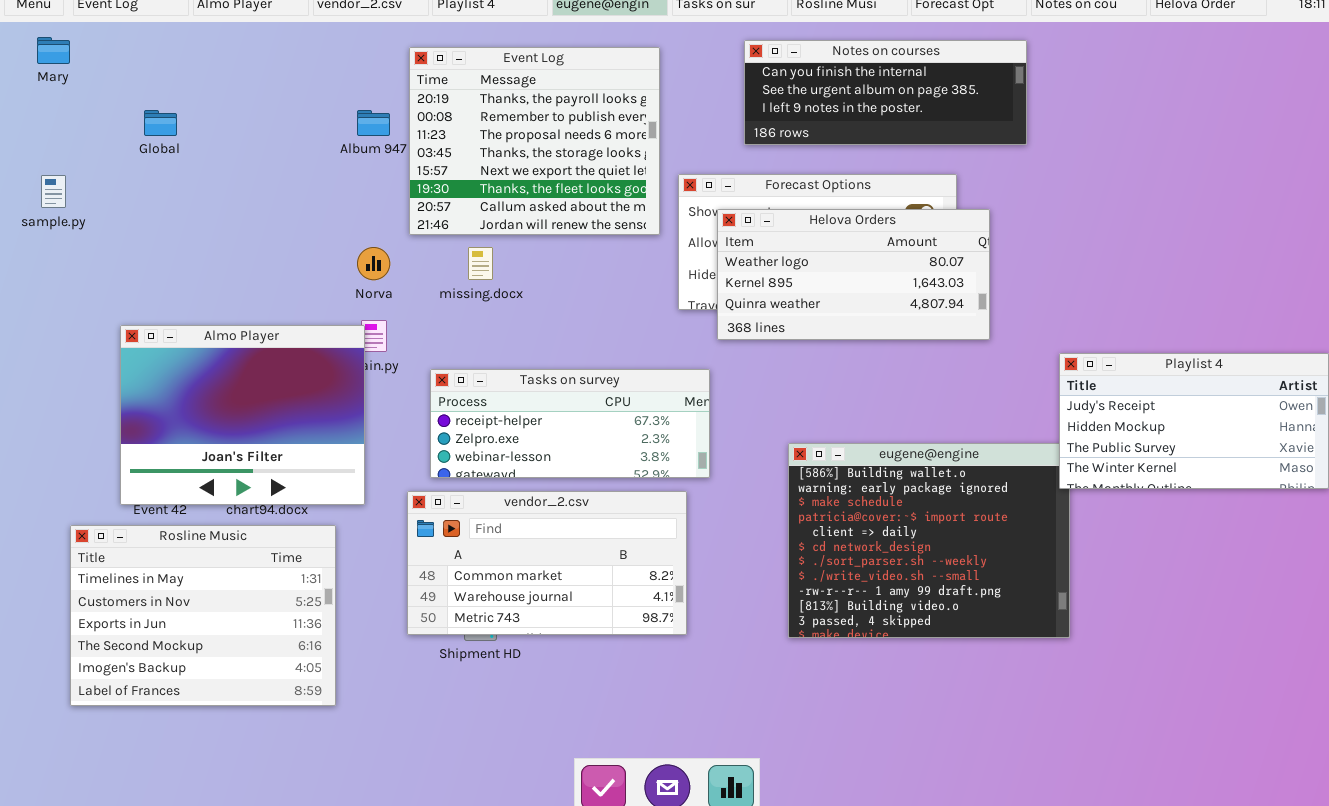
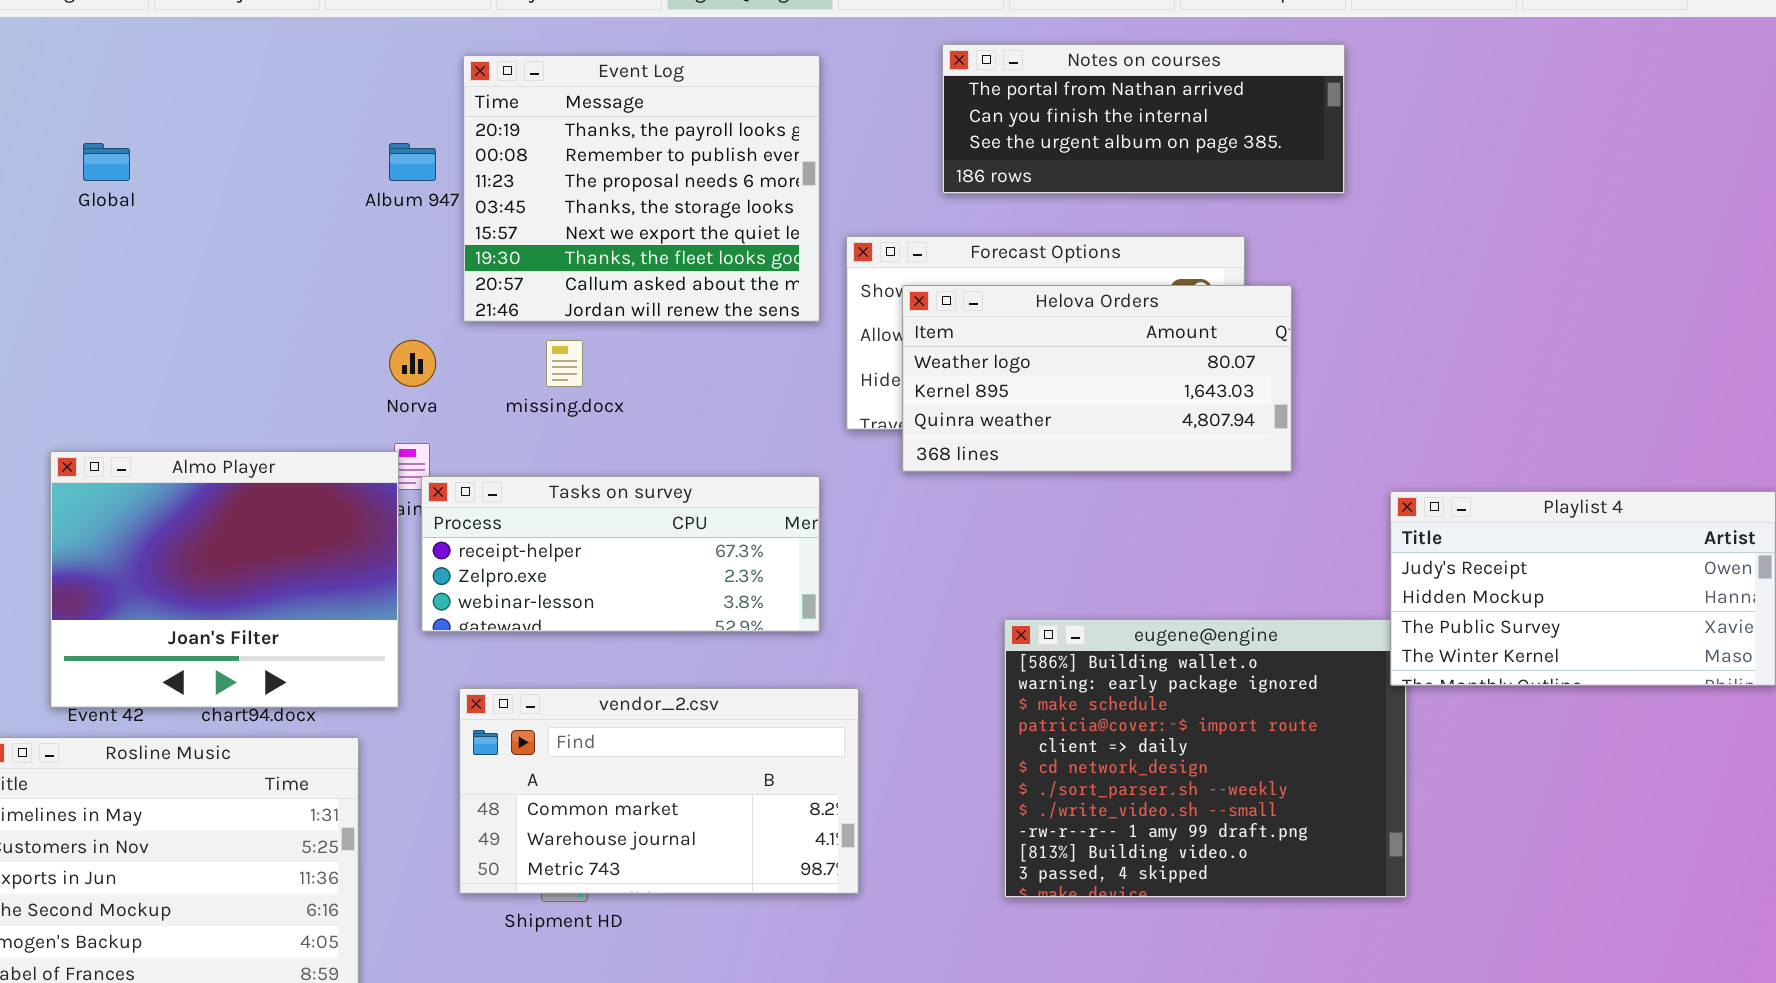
Notes on courses: [744,40,1027,145] -> [942,44,1345,194], scrolled up 1 row
Tasks on survey: [430,369,710,478] -> [421,476,820,632], moved

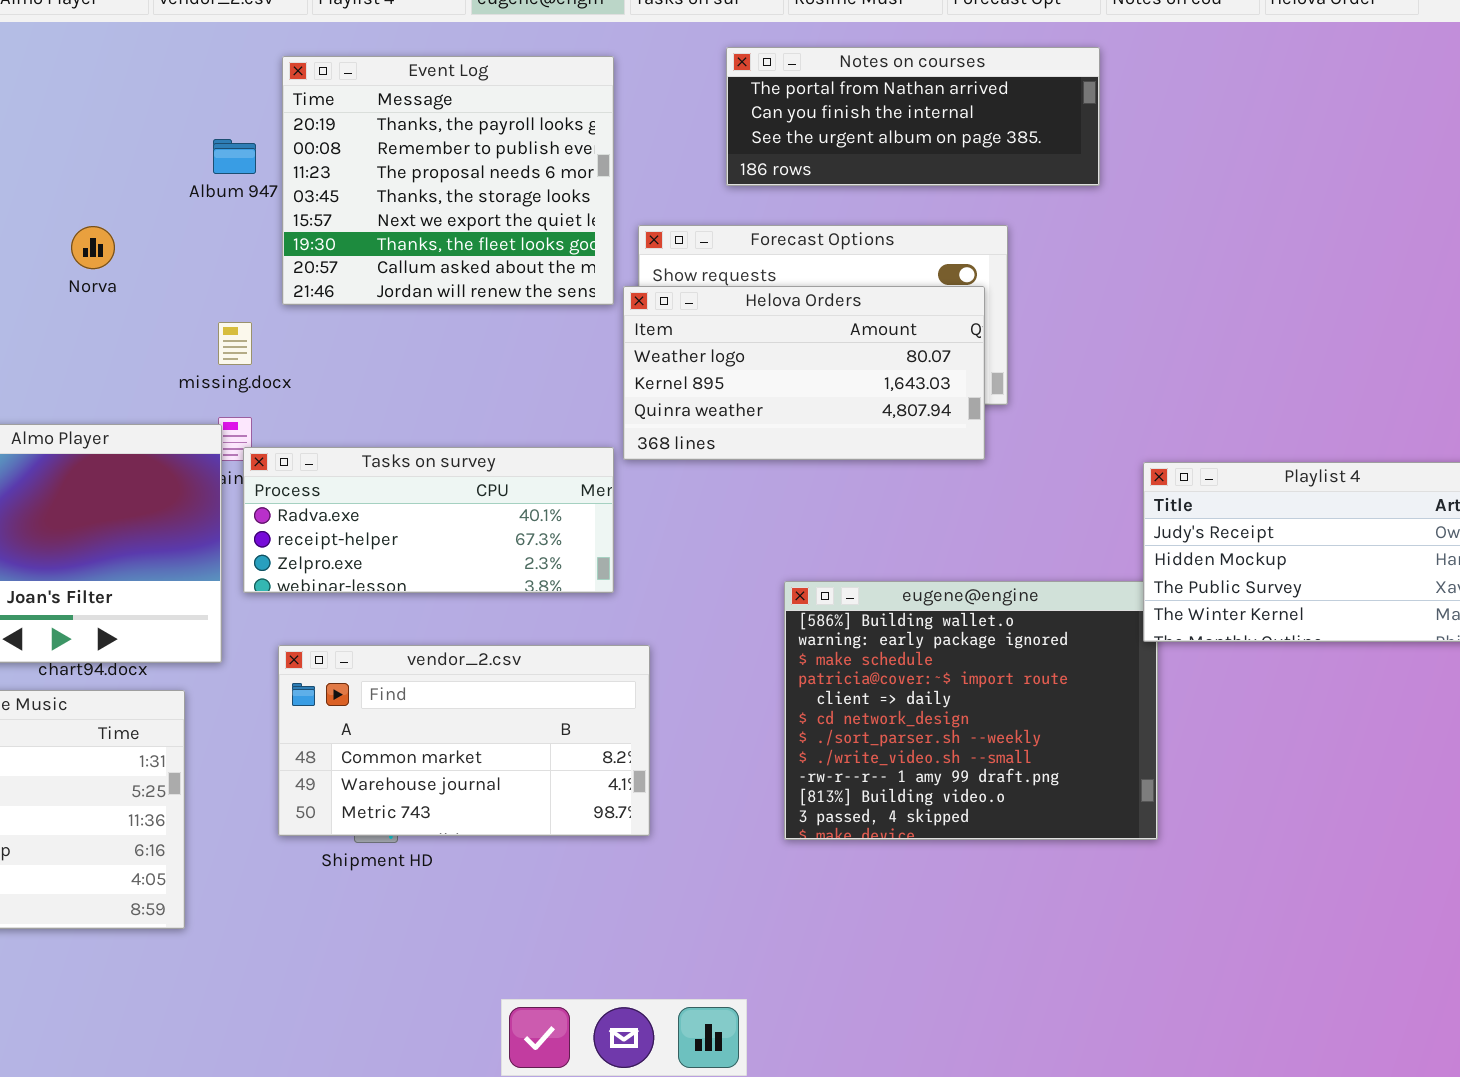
Helova Orders: [902,285,1292,472] -> [623,286,985,460], moved
Norva: [389,340,436,387] -> [71,226,115,269], moved
missing.docx: [546,340,583,387] -> [218,322,252,365], moved
Tasks on survey: [421,476,820,632] -> [243,447,614,593], scrolled up 1 row

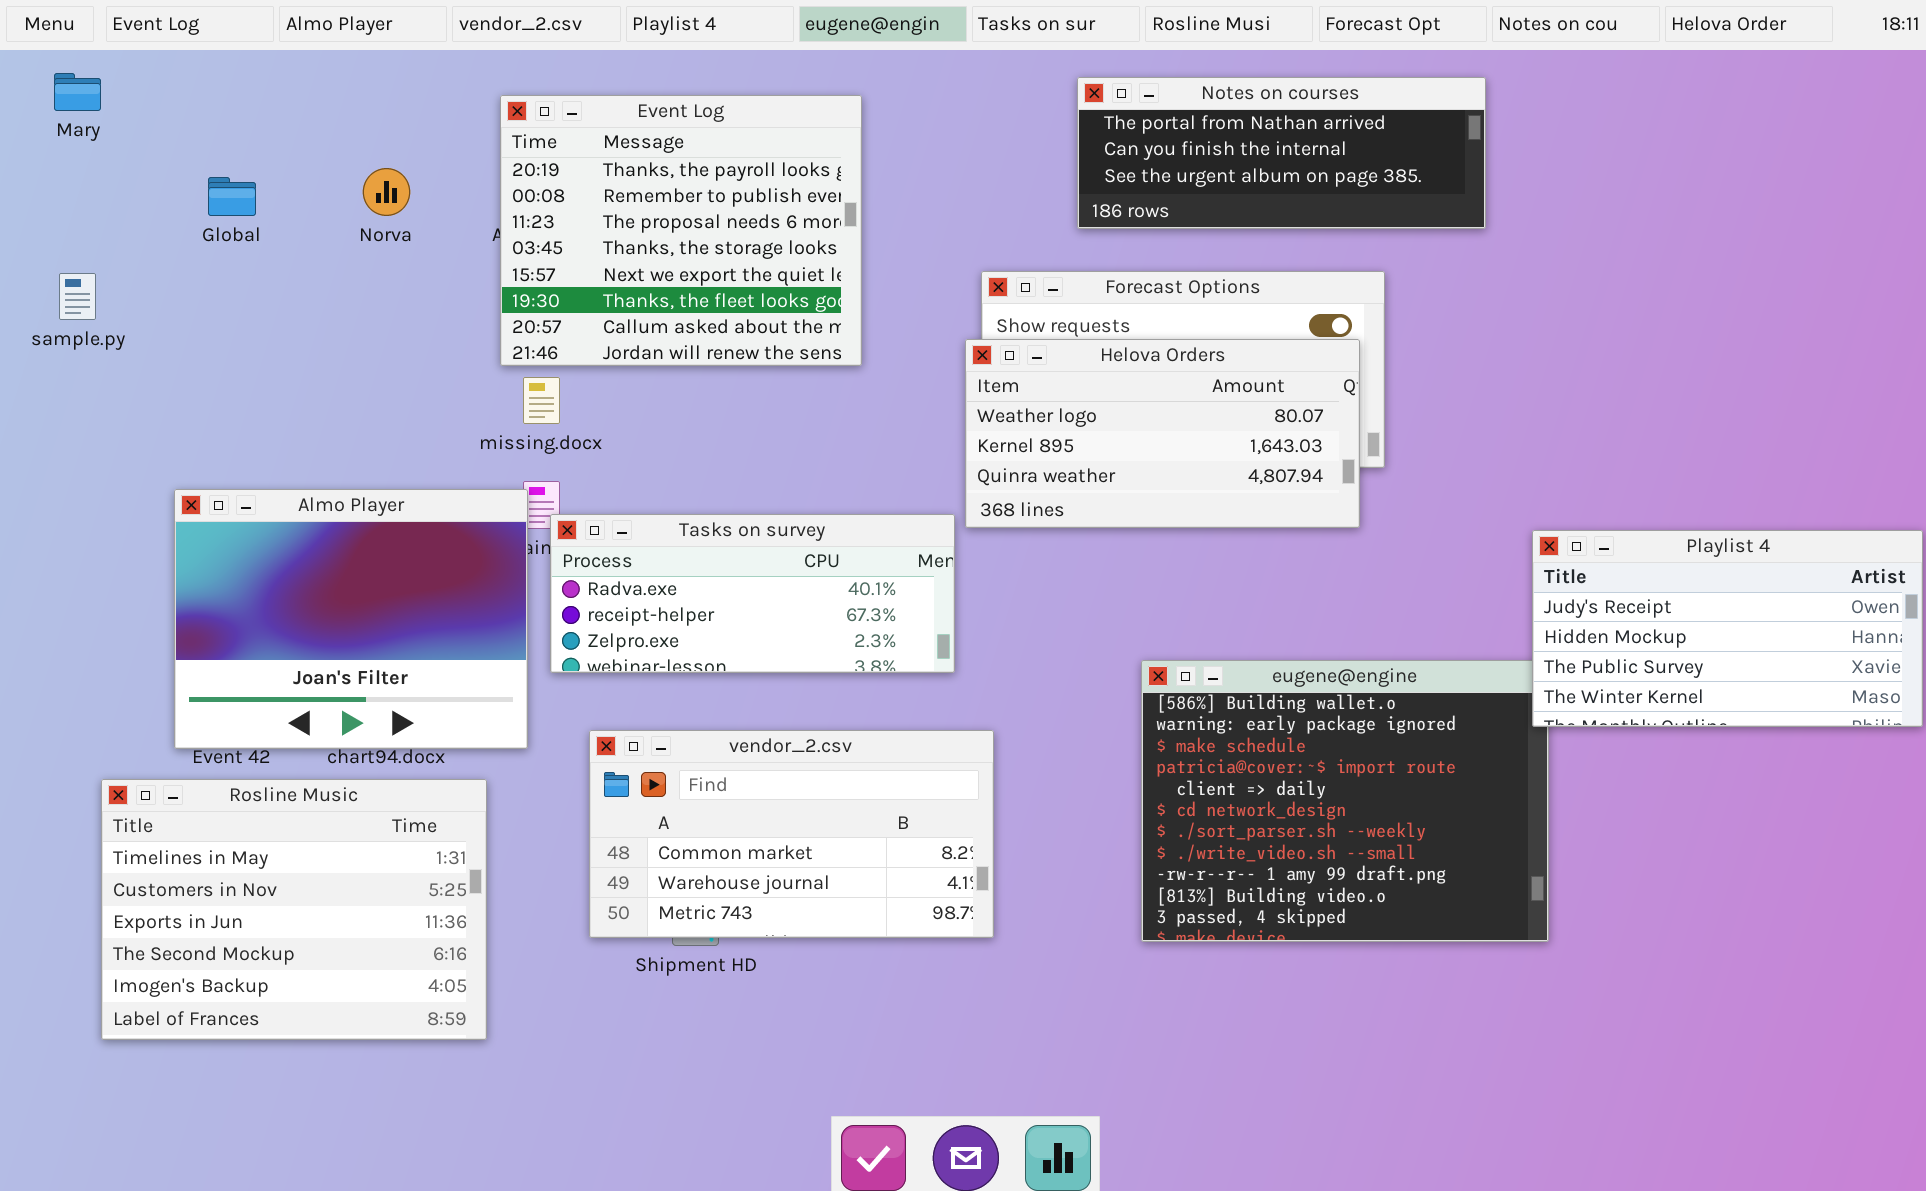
Event Log: [282,56,614,305] -> [500,95,862,366], moved
Norva: [71,226,115,269] -> [363,168,410,216], moved

